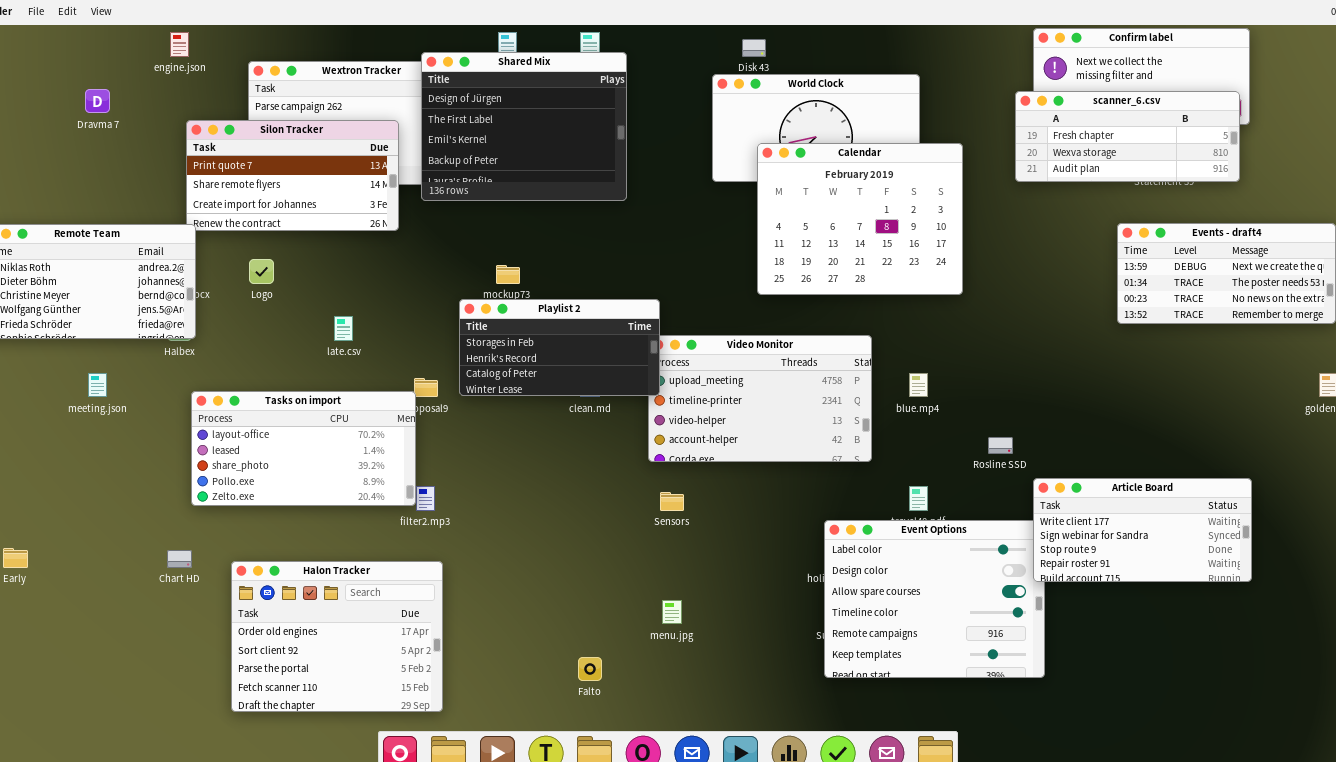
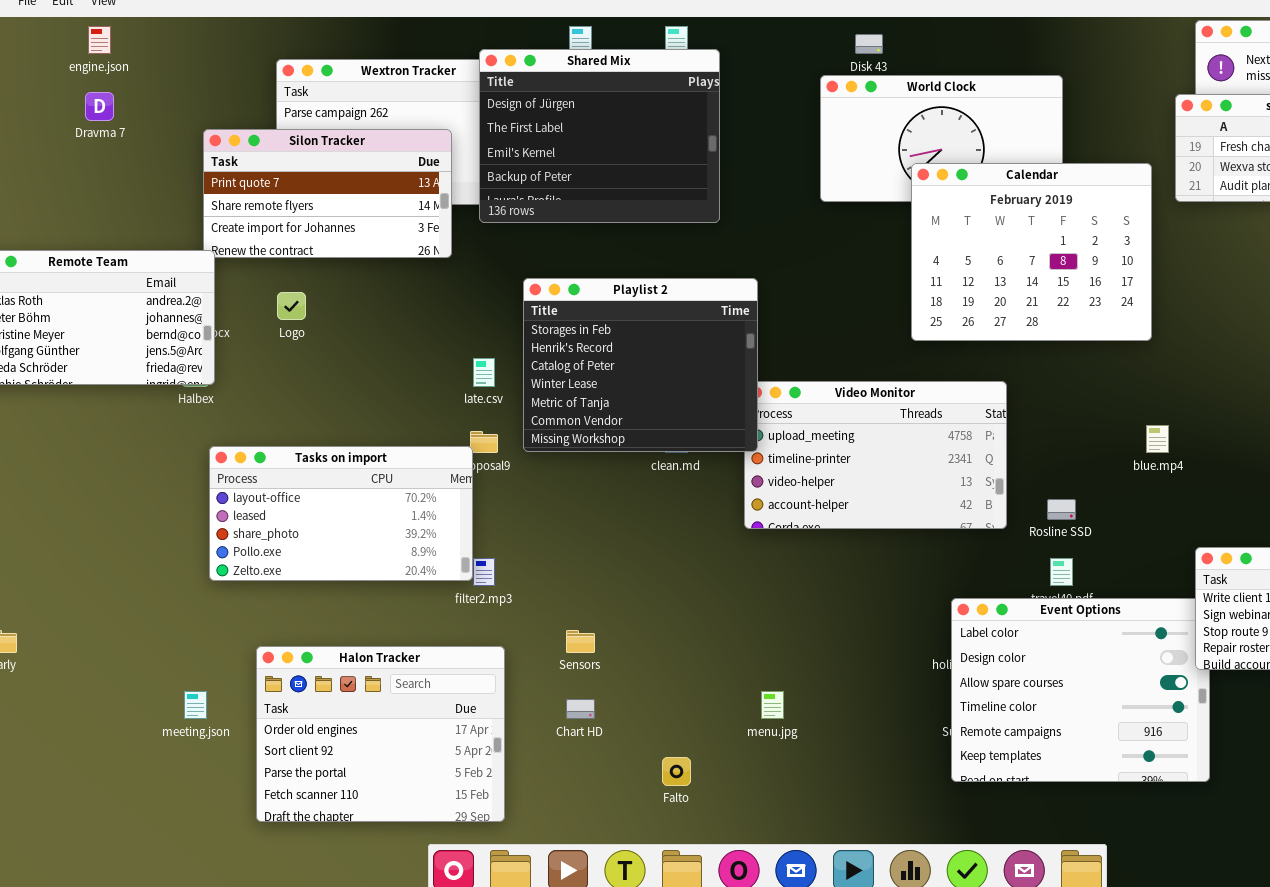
engine.json: [170,32,189,57] -> [88,26,111,54], moved
Calendar: [757,143,963,295] -> [911,163,1152,341], moved
Playlist 2: [459,299,660,396] -> [523,278,758,452], resized
late.csv: [334,316,353,341] -> [473,358,495,387], moved
meeting.json: [88,373,107,397] -> [184,691,207,719], moved
blue.mp4: [909,373,928,397] -> [1146,425,1169,453], moved
Rosline SSD: [988,437,1013,454] -> [1047,499,1076,520], moved
Sensors: [660,492,684,511] -> [566,630,595,653], moved
Chart HD: [167,550,192,568] -> [566,699,595,719], moved

